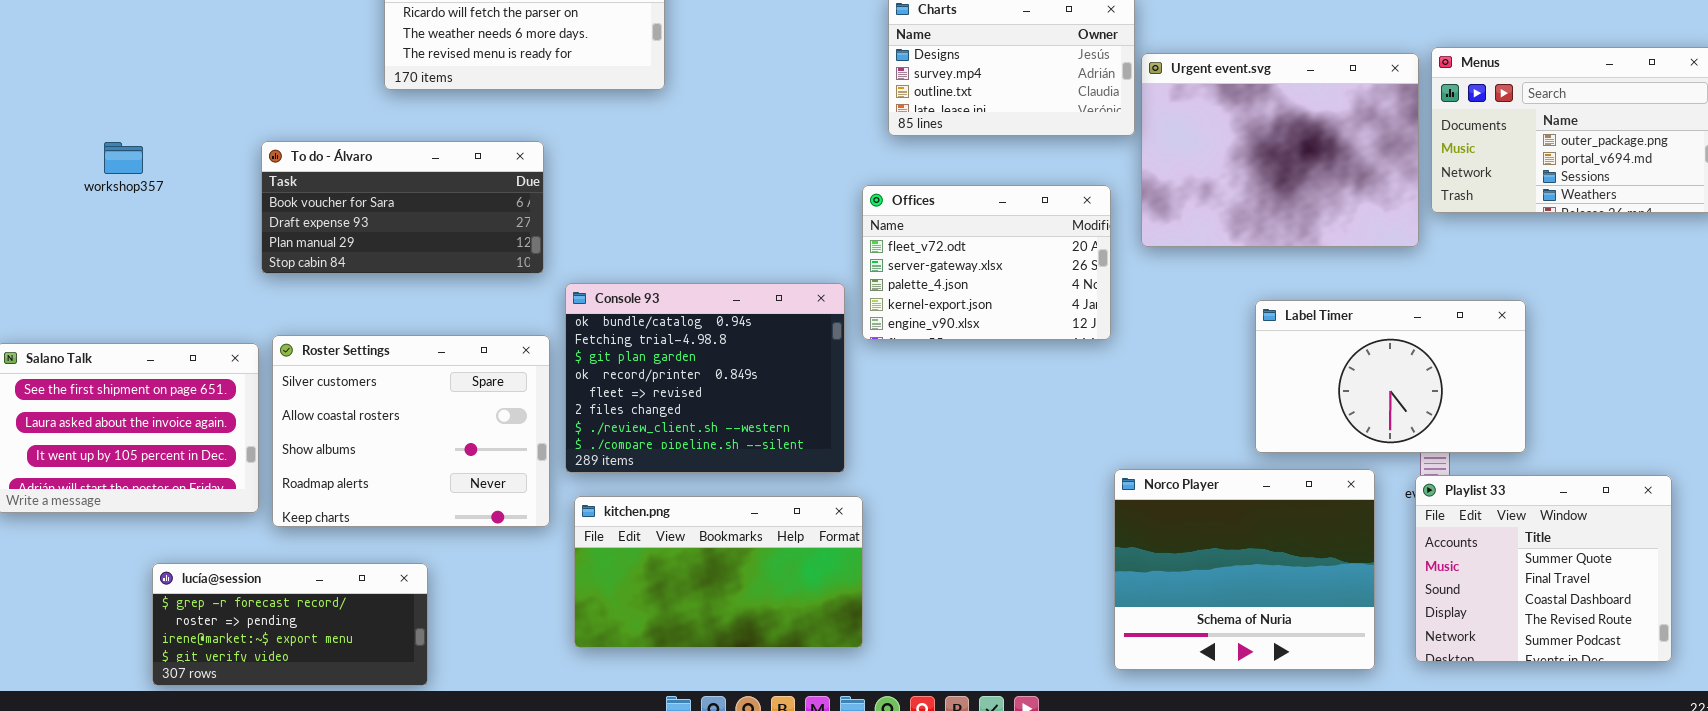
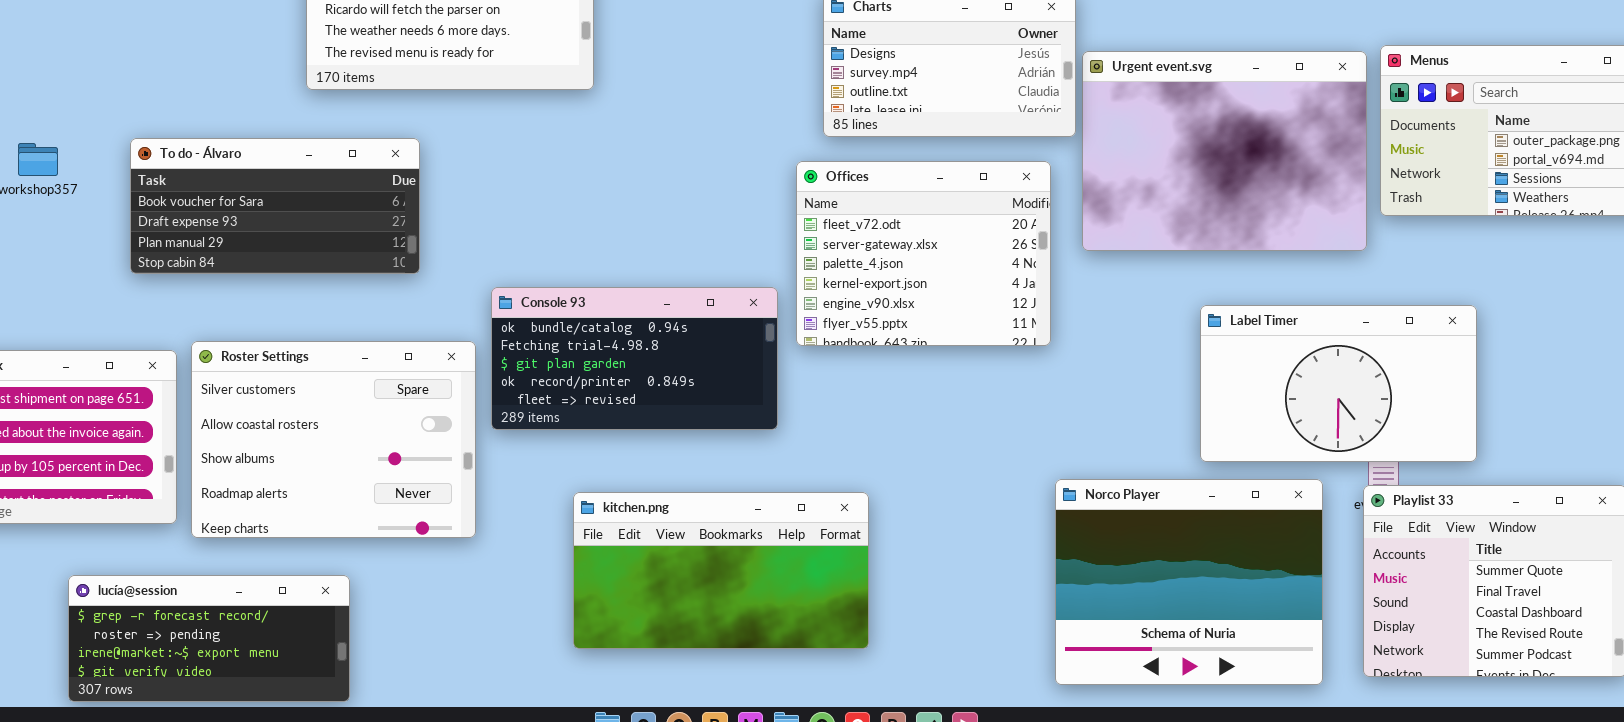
To do - Álvaro: [261,141,544,274] -> [130,138,420,274], moved
Offices: [862,185,1111,340] -> [796,161,1051,346], resized
Console 93: [565,283,845,473] -> [491,287,778,430], resized
kitchen.png: [574,496,863,648] -> [573,492,869,649], moved

